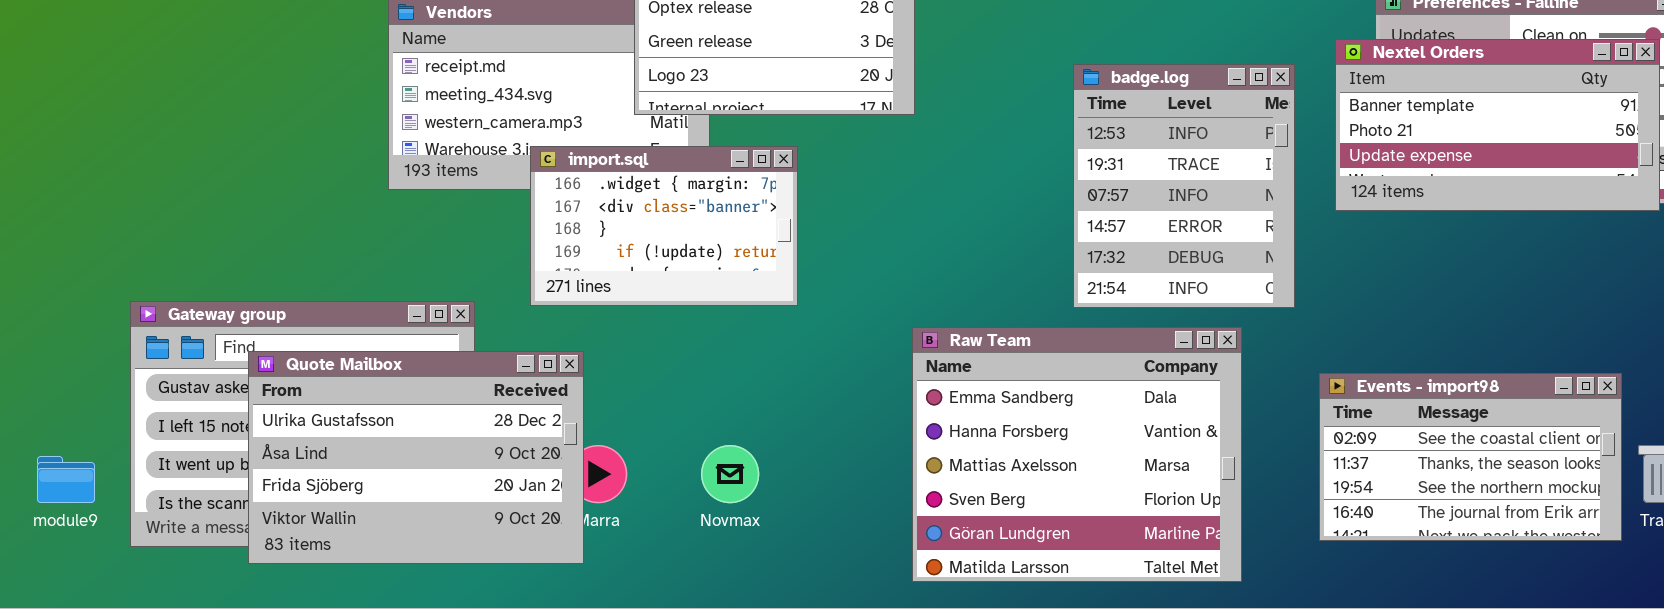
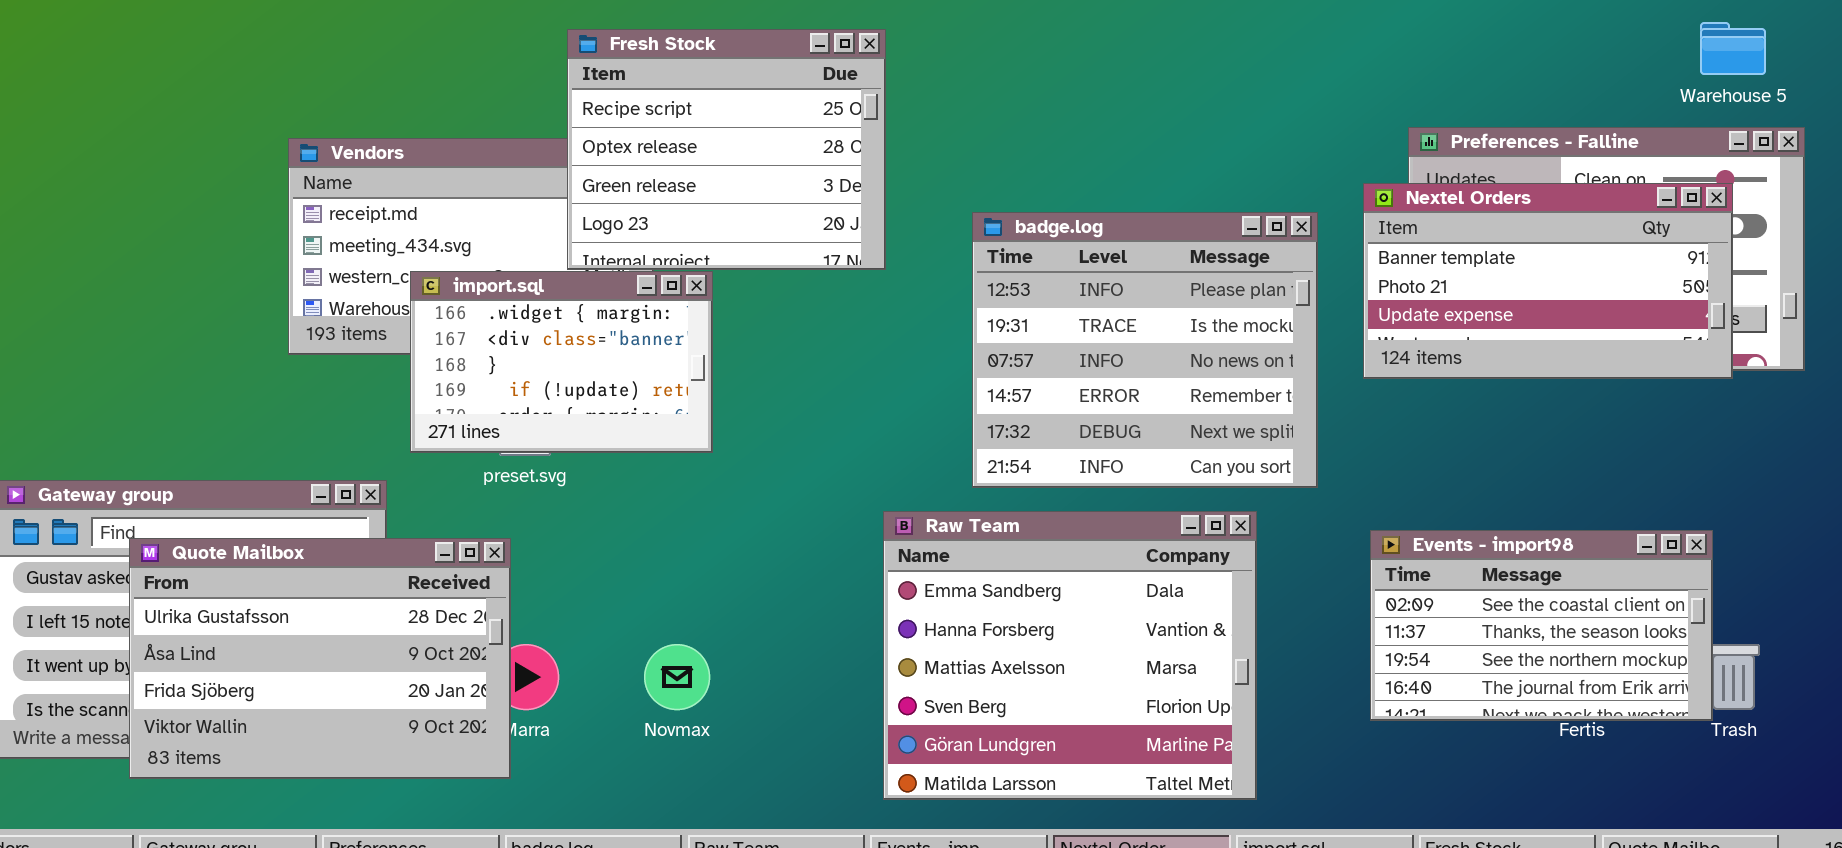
badge.log: [1073,64,1295,308] -> [972,212,1318,488], resized
import.sql: [530,146,798,306] -> [410,271,713,453], moved
Events - import98: [1319,373,1622,541] -> [1370,530,1713,721], moved

